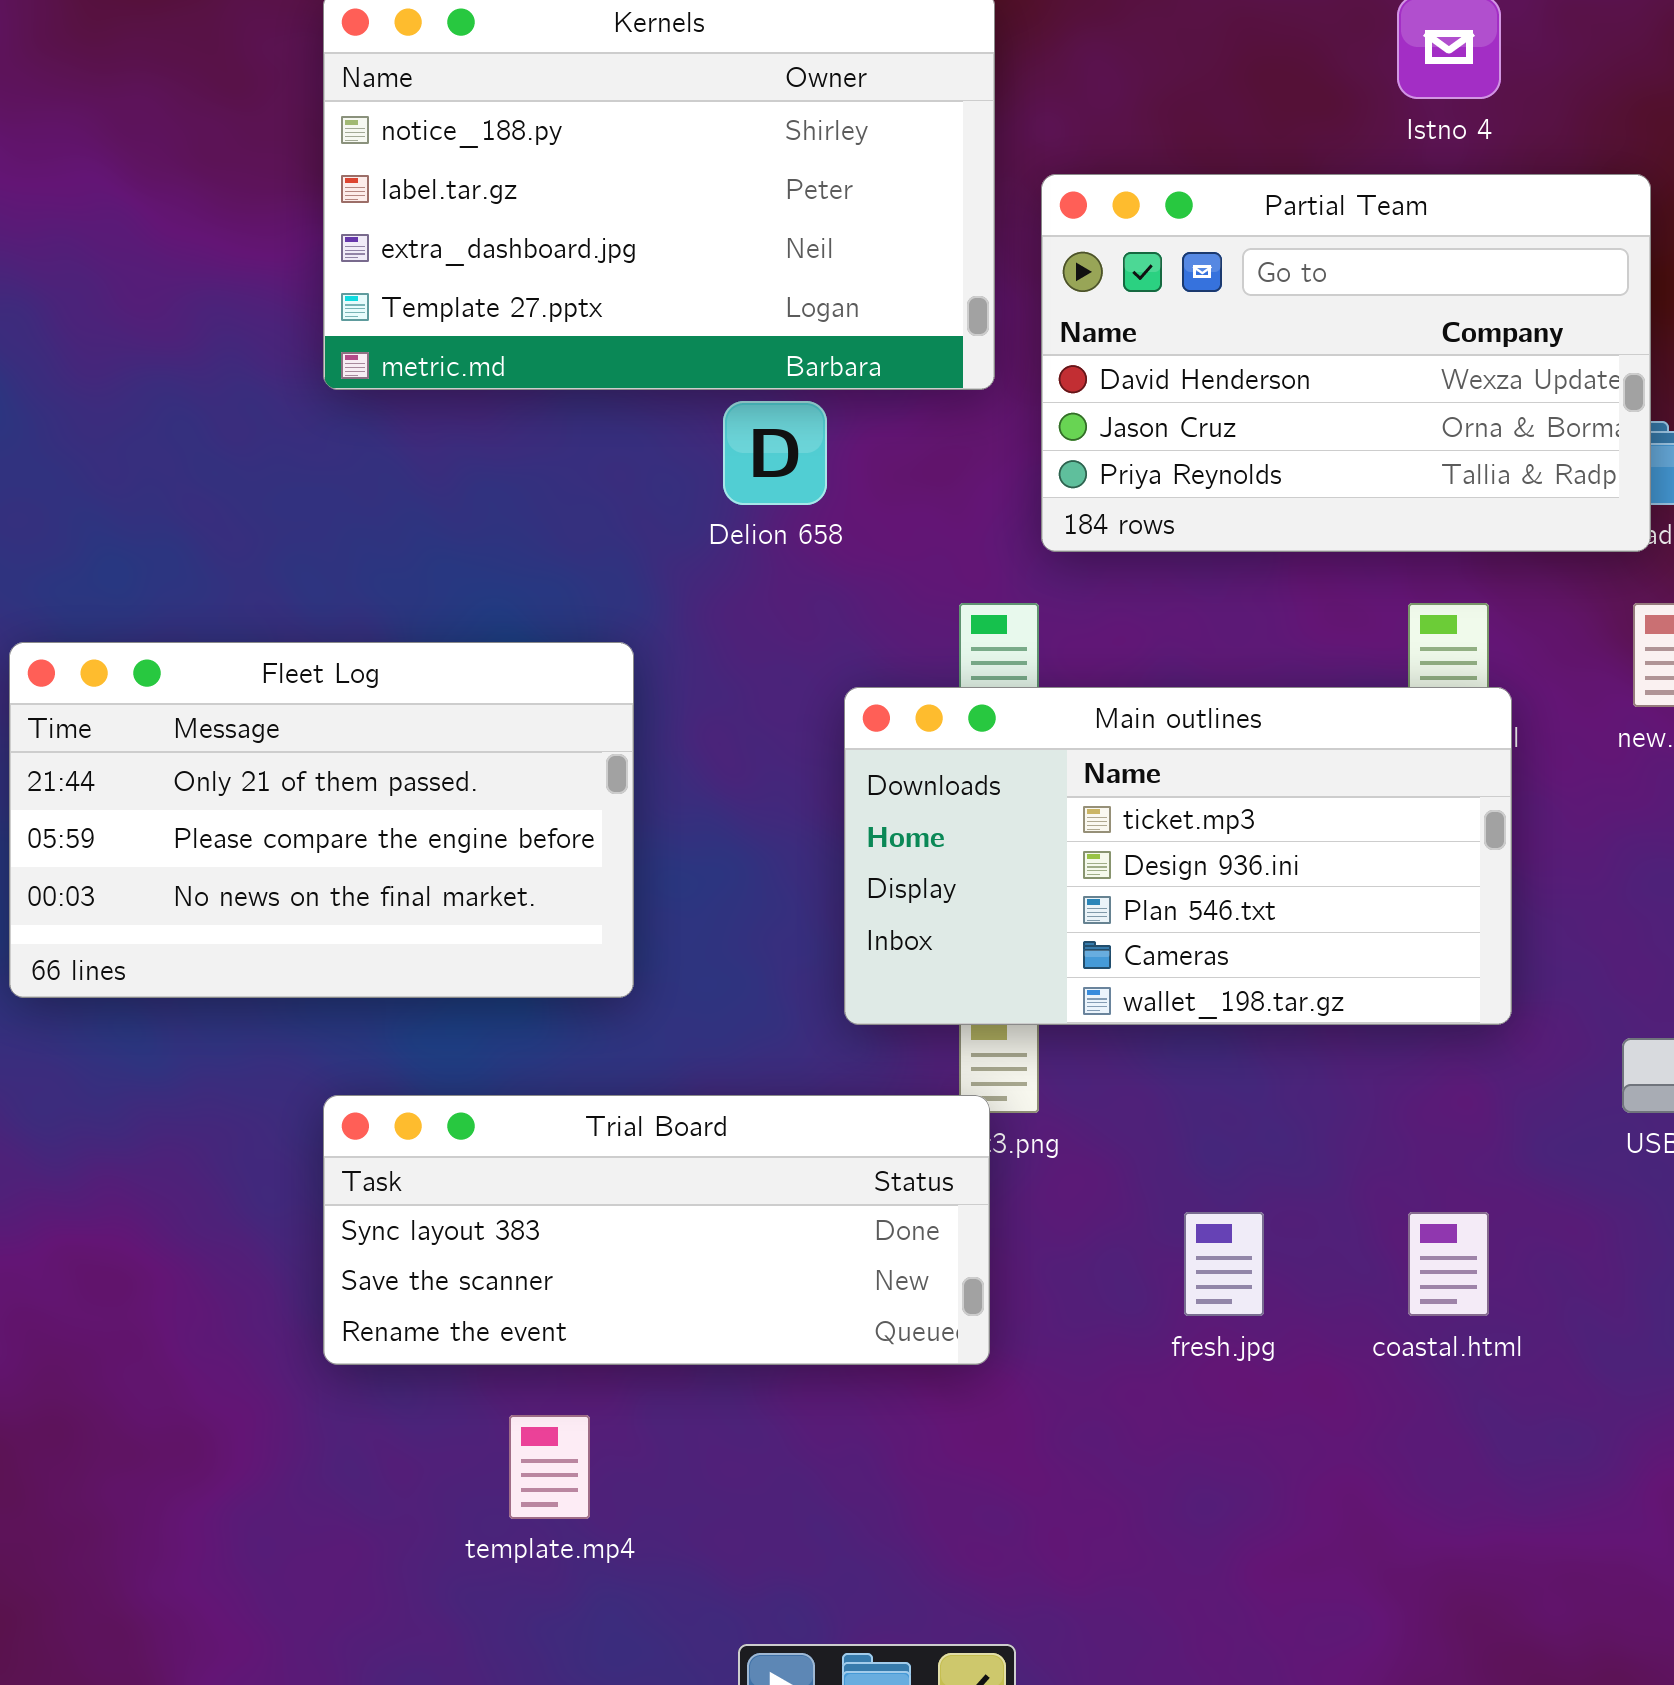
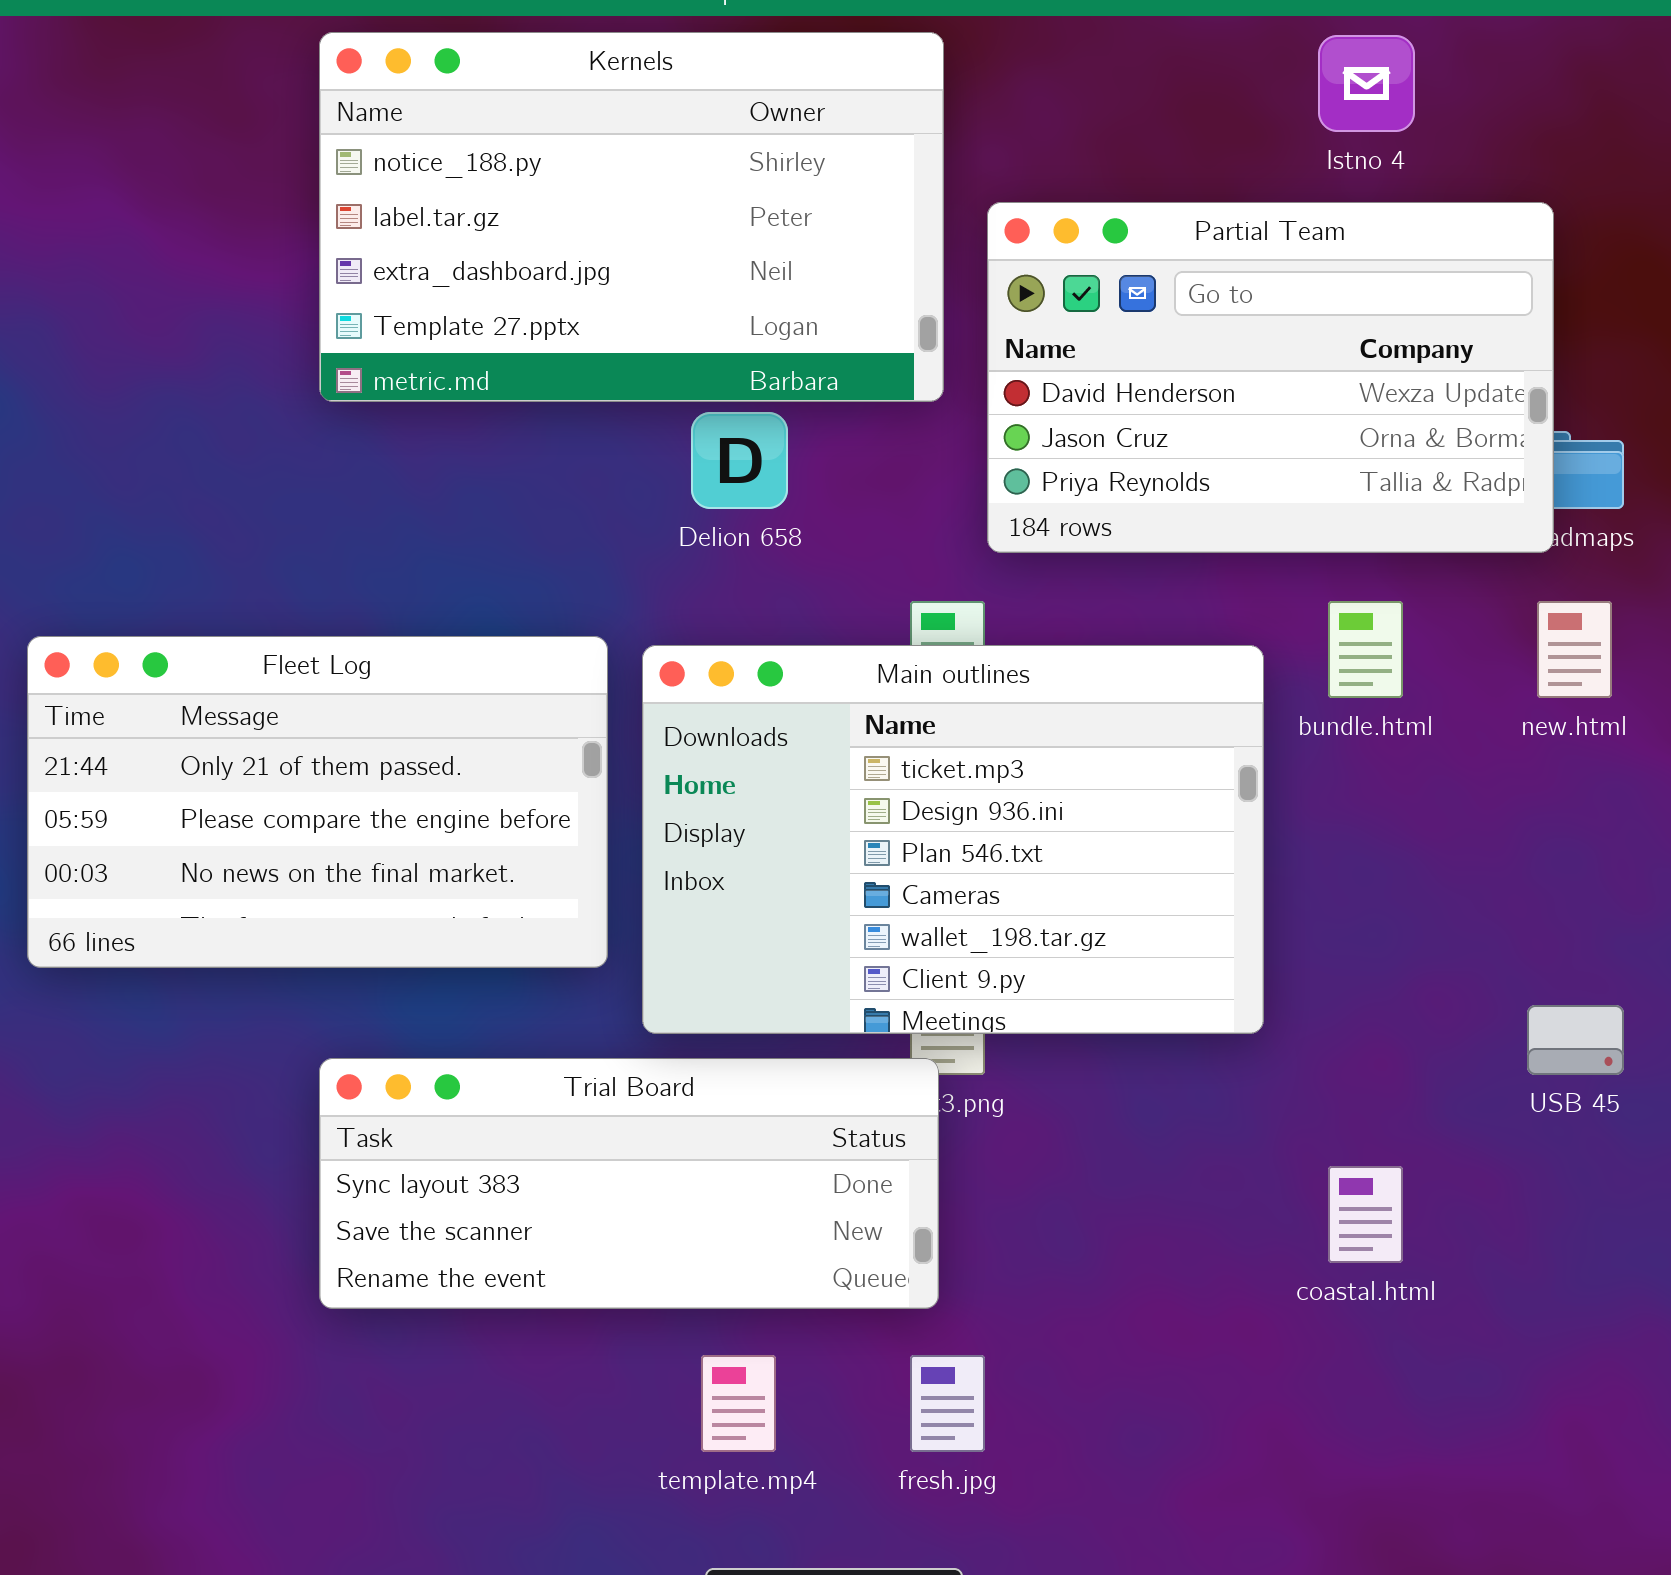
Main outlines: [844,687,1512,1025] -> [642,645,1264,1034], moved, resized
fresh.jpg: [1184,1212,1264,1316] -> [910,1355,985,1452], moved
template.mp4: [509,1415,590,1519] -> [701,1355,776,1452], moved

